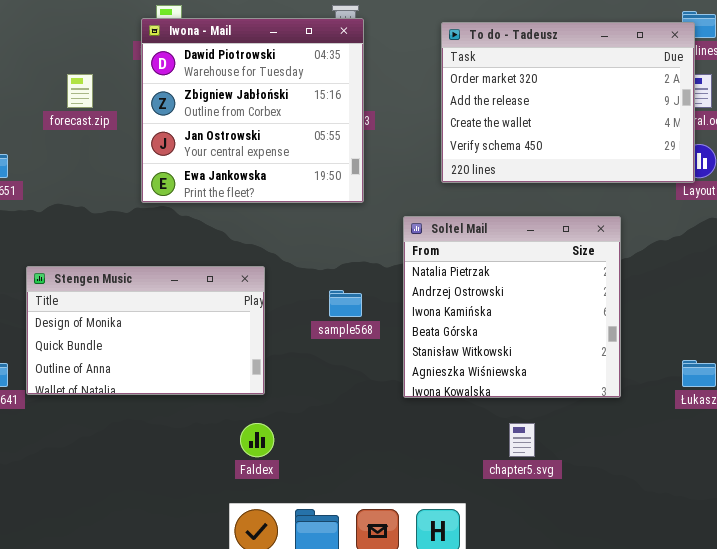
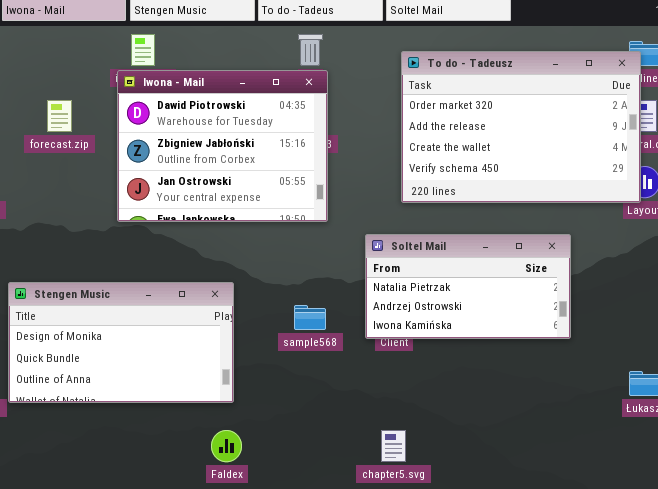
Iwona - Mail: [141,18,364,203] -> [117,70,328,222], resized
Soltel Mail: [403,216,621,398] -> [365,234,571,339], resized
chapter5.svg: [509,423,535,457] -> [381,430,406,462], moved

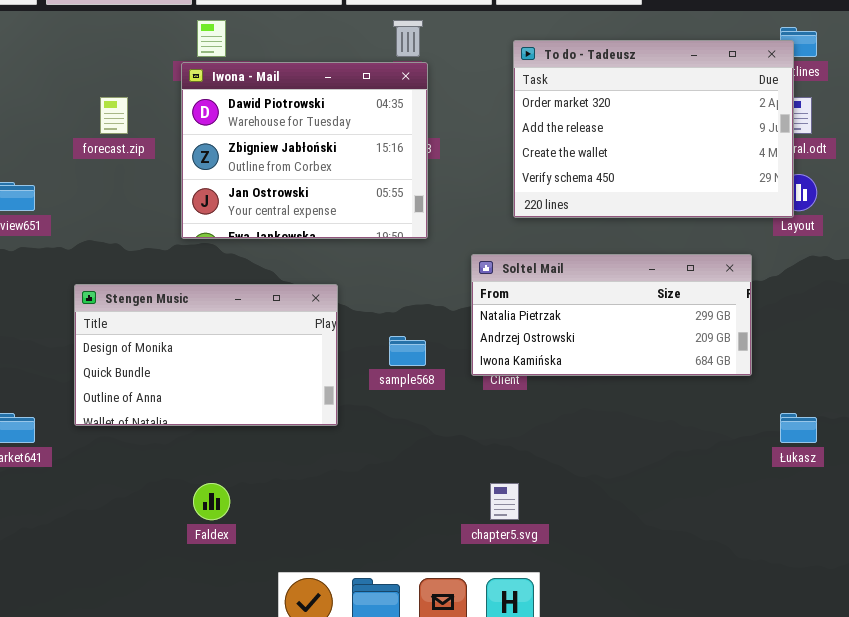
Soltel Mail: [365,234,571,339] -> [471,254,752,376], resized
Stengen Music: [8,282,234,403] -> [74,284,338,426], moved
Faldex: [211,430,242,462] -> [193,483,230,520], moved

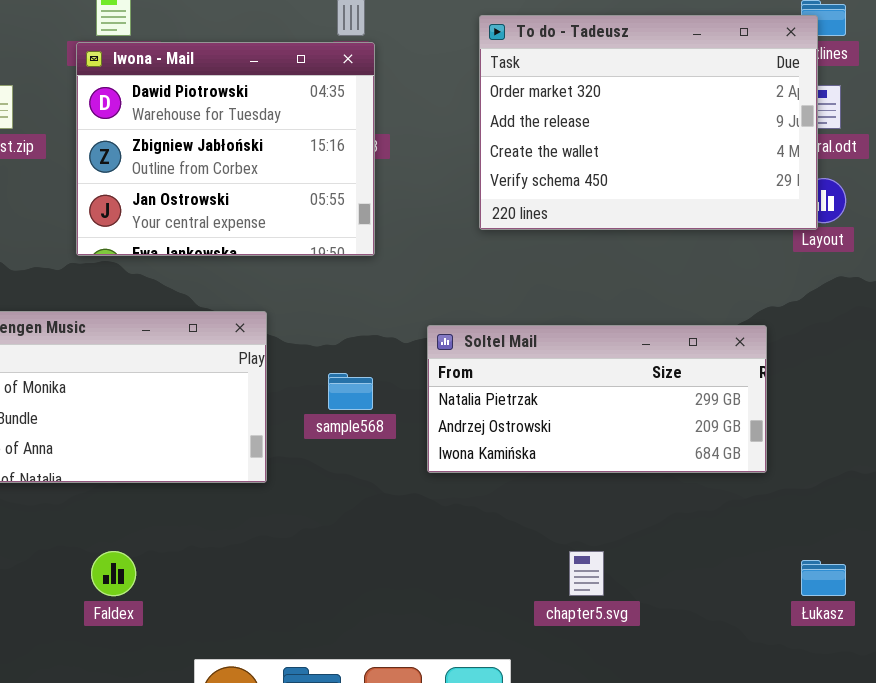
Soltel Mail: [471,254,752,376] -> [427,325,767,473], moved
Łukasz: [780,413,817,443] -> [801,560,846,596], moved
chapter5.svg: [490,483,519,520] -> [569,551,604,596], moved

